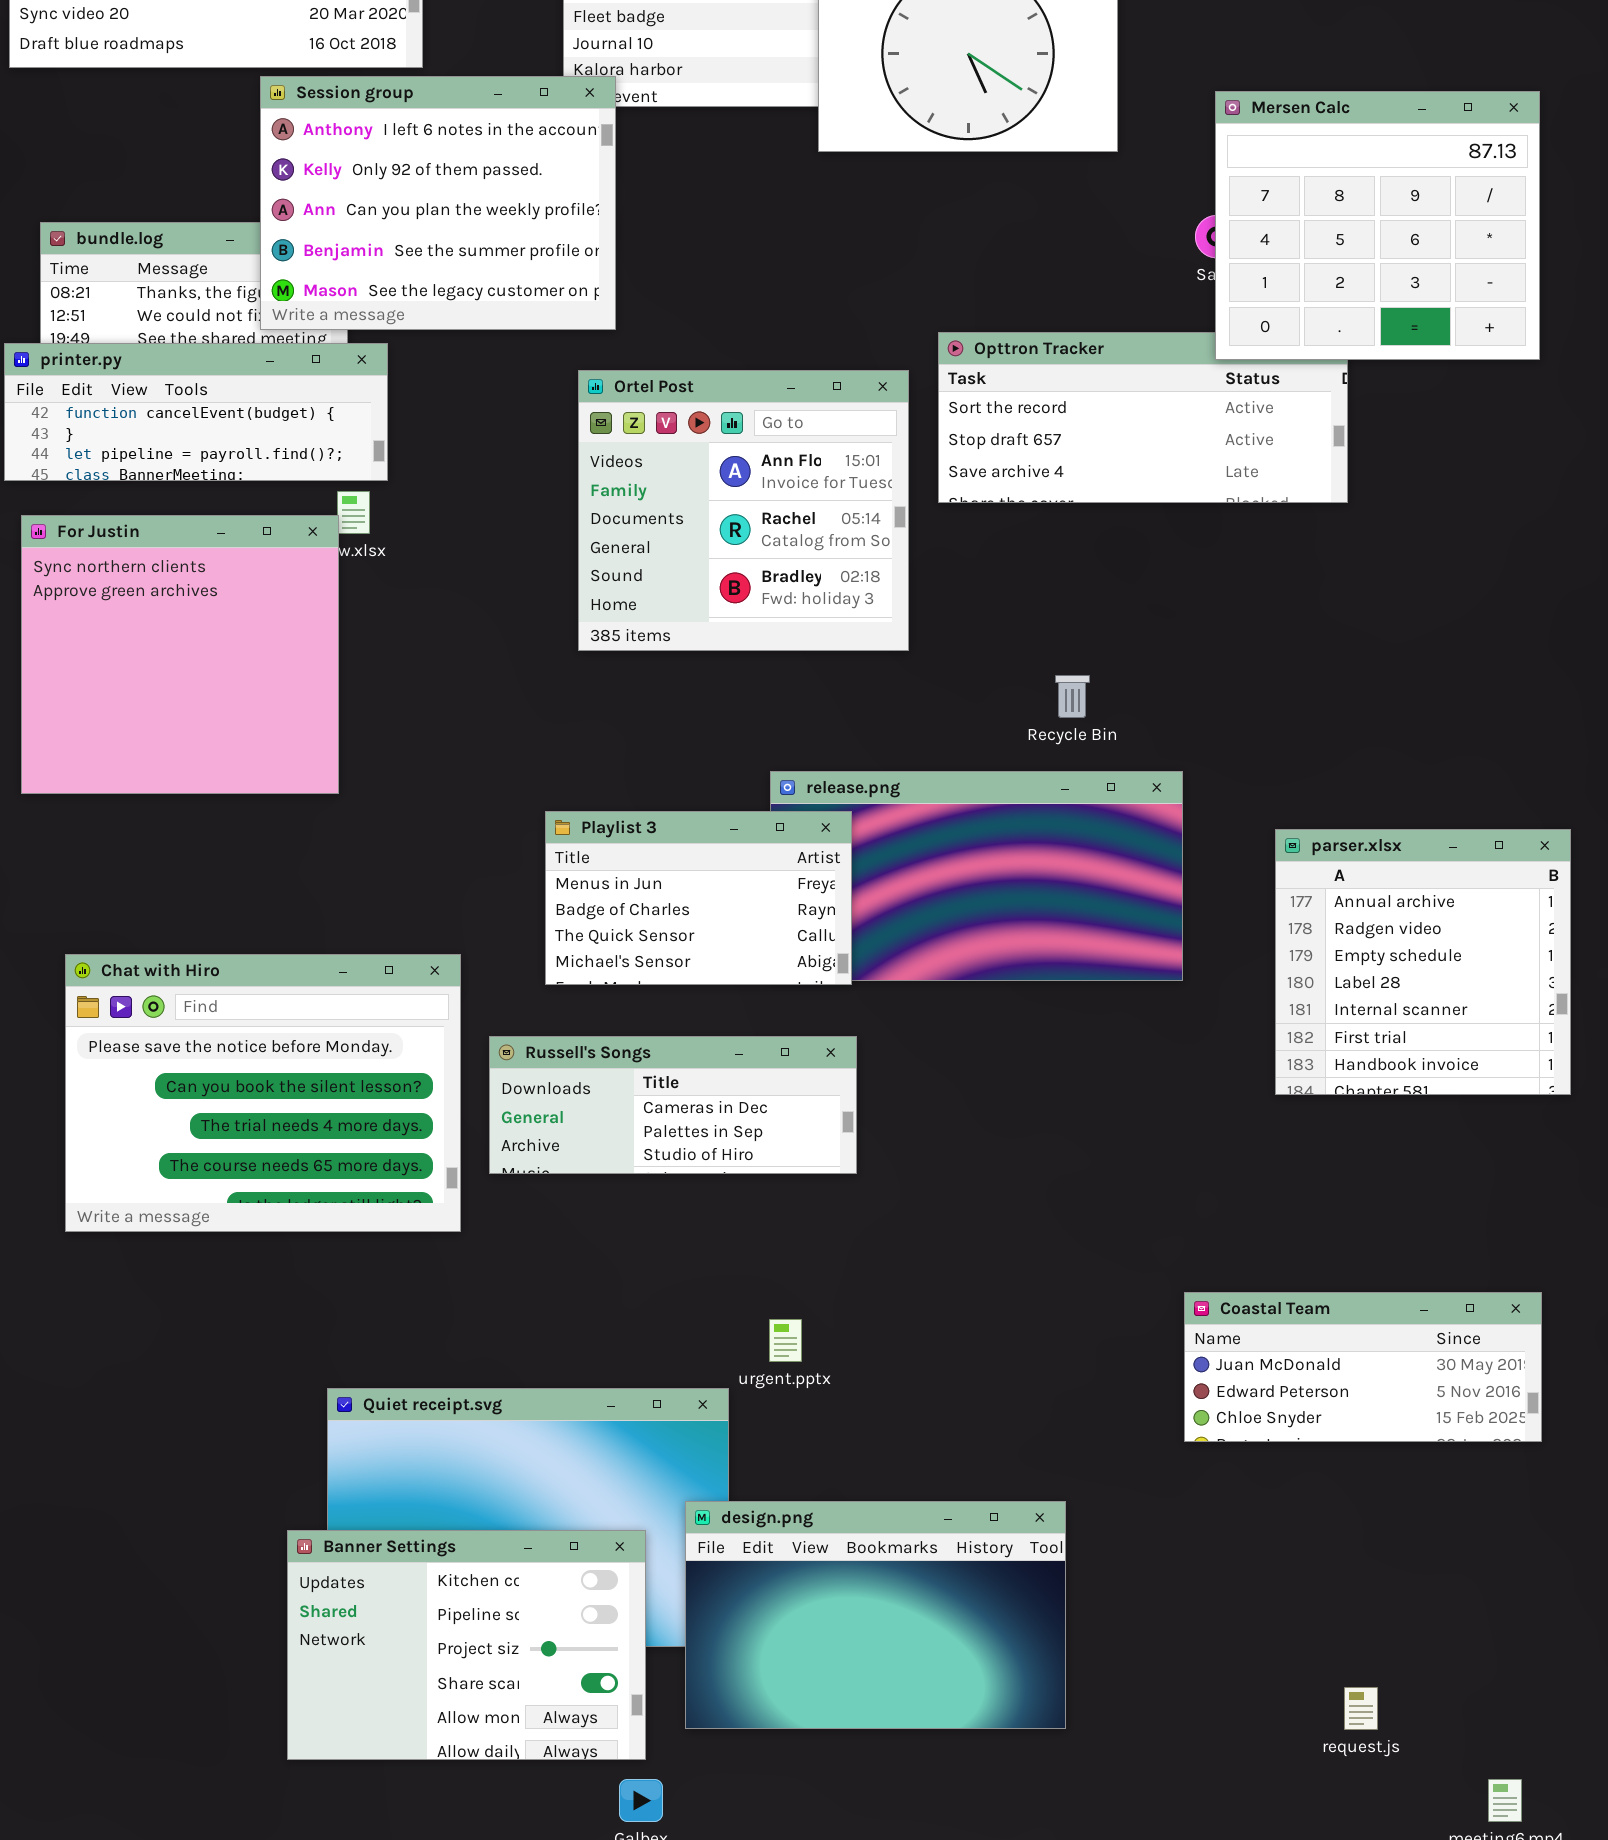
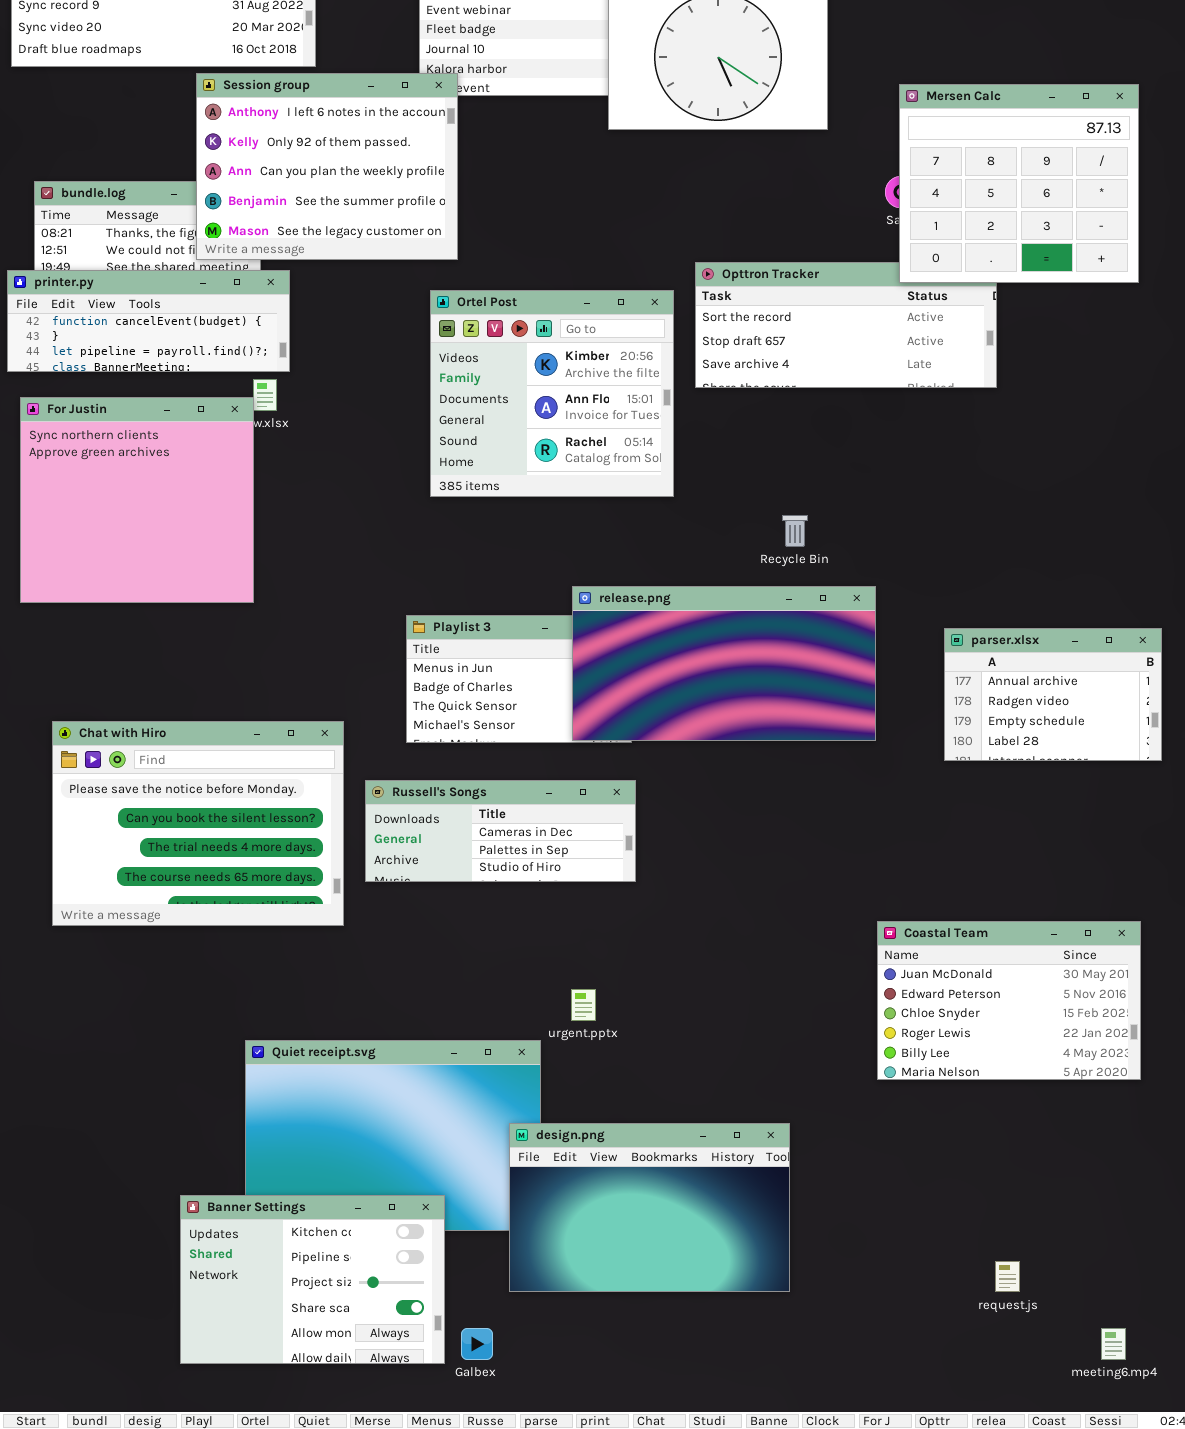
Ortel Post: [578,370,909,651] -> [430,290,674,497], scrolled up 1 row
release.png: [770,771,1183,981] -> [572,586,876,741], raised
parser.xlsx: [1275,829,1571,1095] -> [944,628,1162,761], resized
Coastal Team: [1184,1292,1542,1442] -> [877,921,1141,1080], resized
Banner Settings: [287,1530,646,1760] -> [180,1195,445,1364], moved

